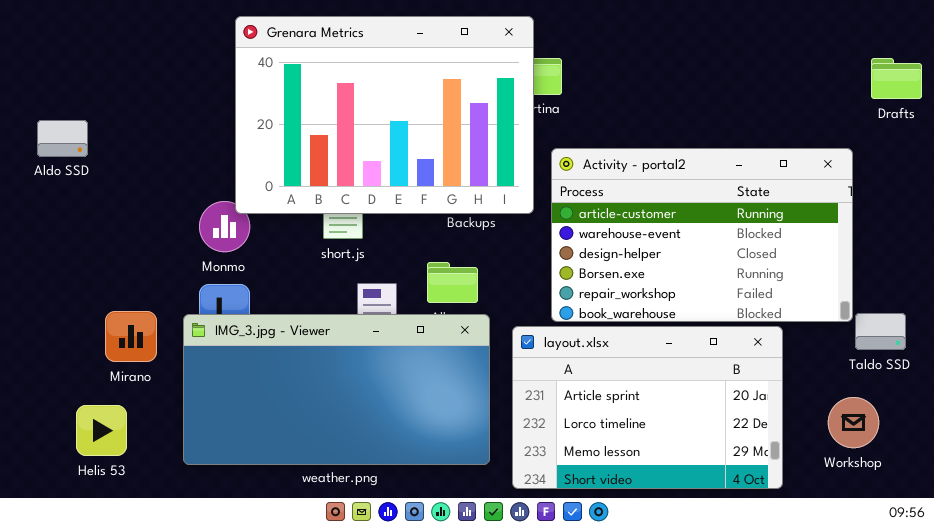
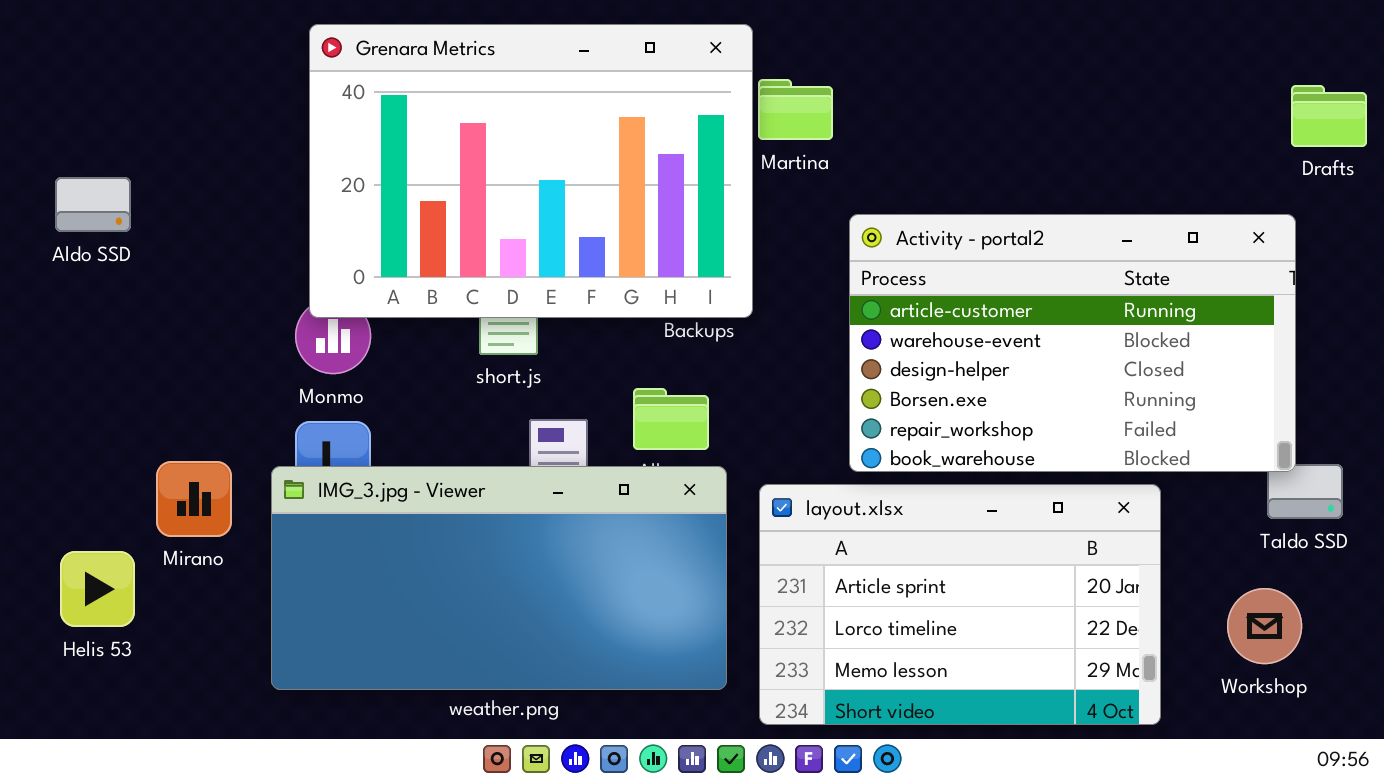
Grenara Metrics: [235,16,534,214] -> [309,24,753,318], moved
Activity - portal2: [551,148,853,322] -> [849,214,1296,472], moved
Helis 53: [76,405,127,456] -> [60,551,135,627], moved

